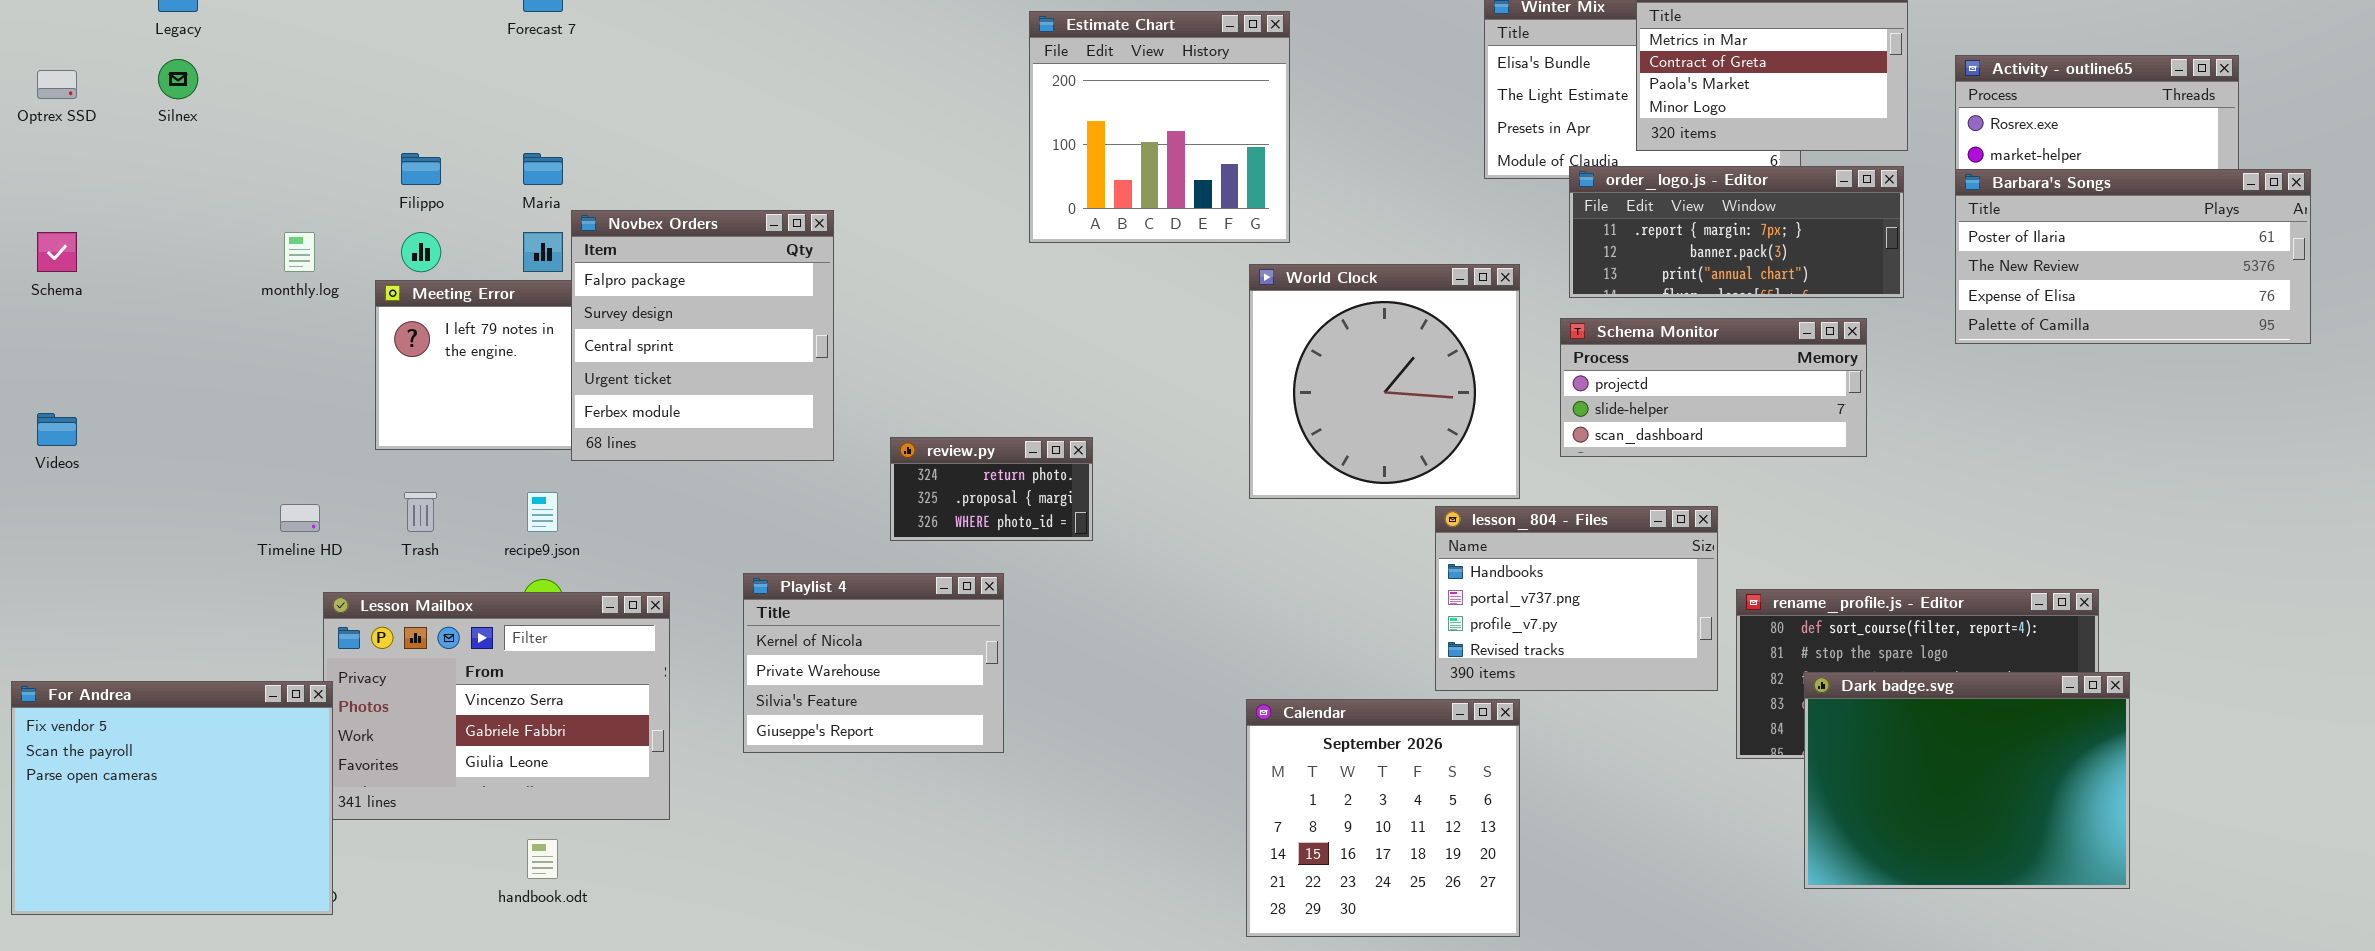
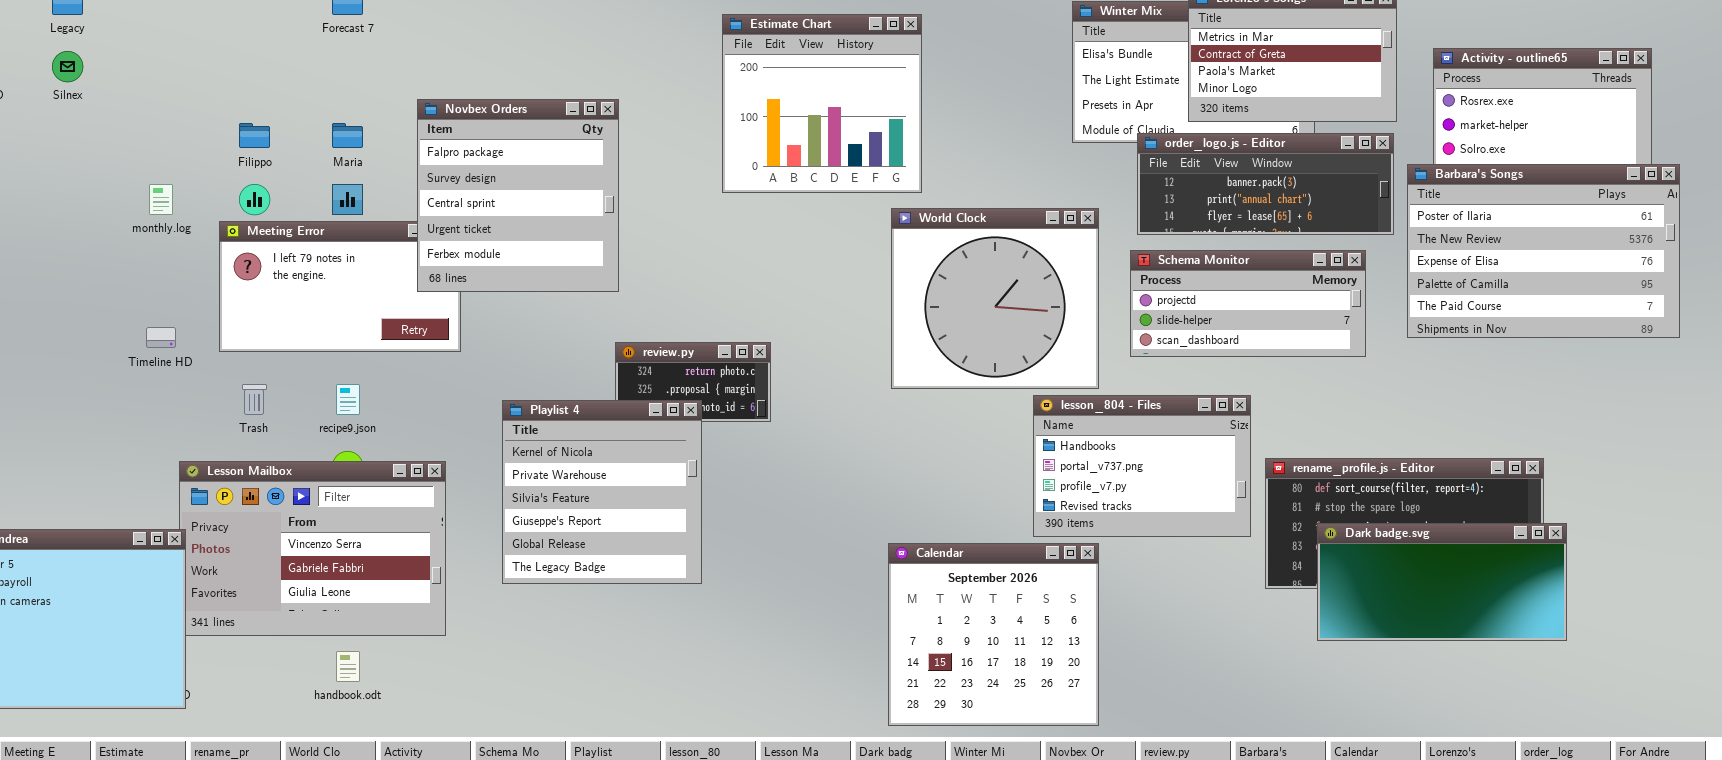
order_logo.js - Editor: [1569,166,1904,298] -> [1137,133,1394,235], scrolled down 1 row
Barbara's Songs: [1955,169,2311,344] -> [1407,164,1680,338], moved, resized
Novbex Orders: [571,210,834,461] -> [417,99,619,292], moved
Timeline HD: [280,504,320,532] -> [146,327,176,348], moved
Playlist 4: [743,573,1004,753] -> [502,400,702,584], resized
Dark badge.svg: [1804,672,2130,889] -> [1317,523,1567,641], resized

